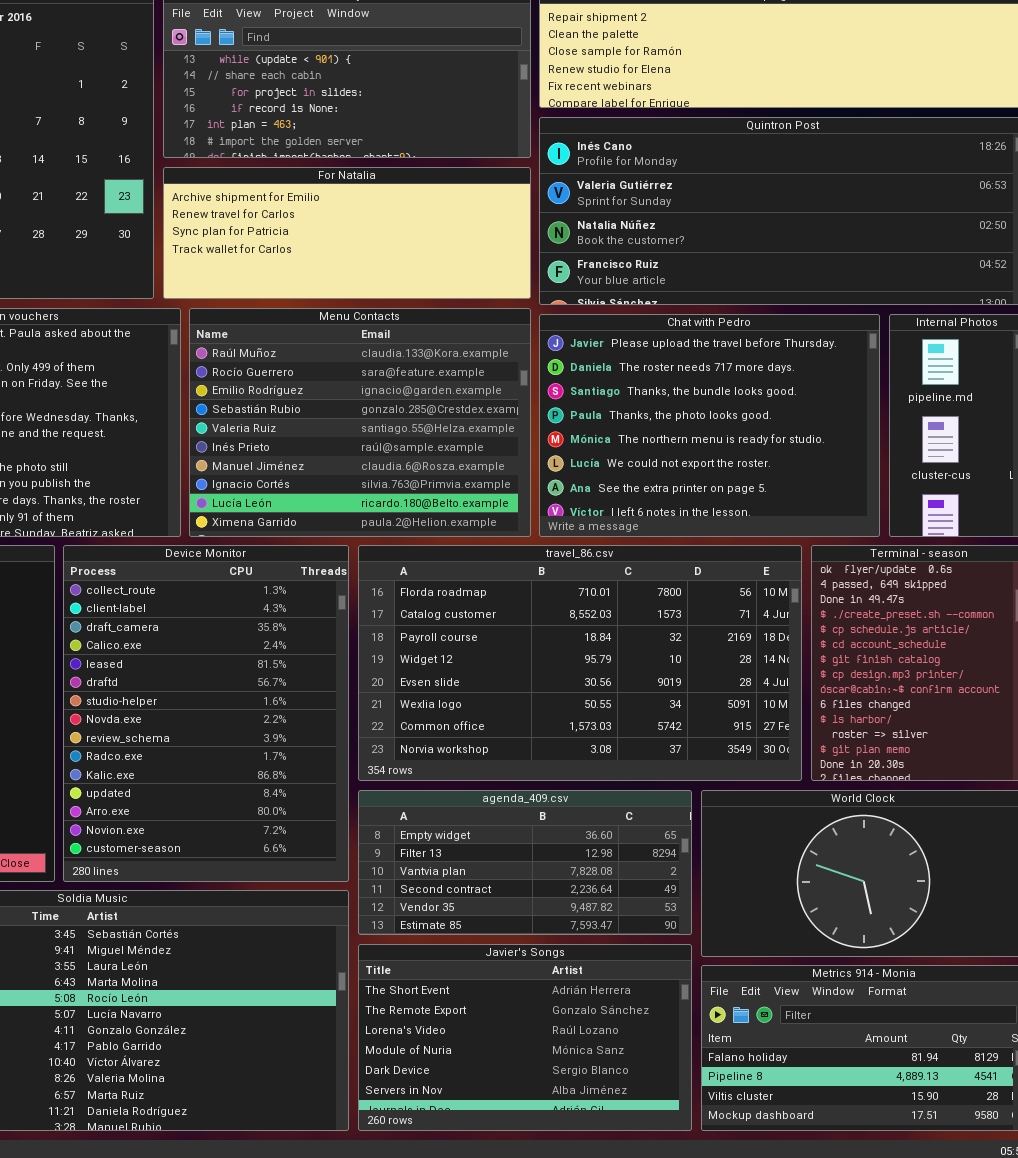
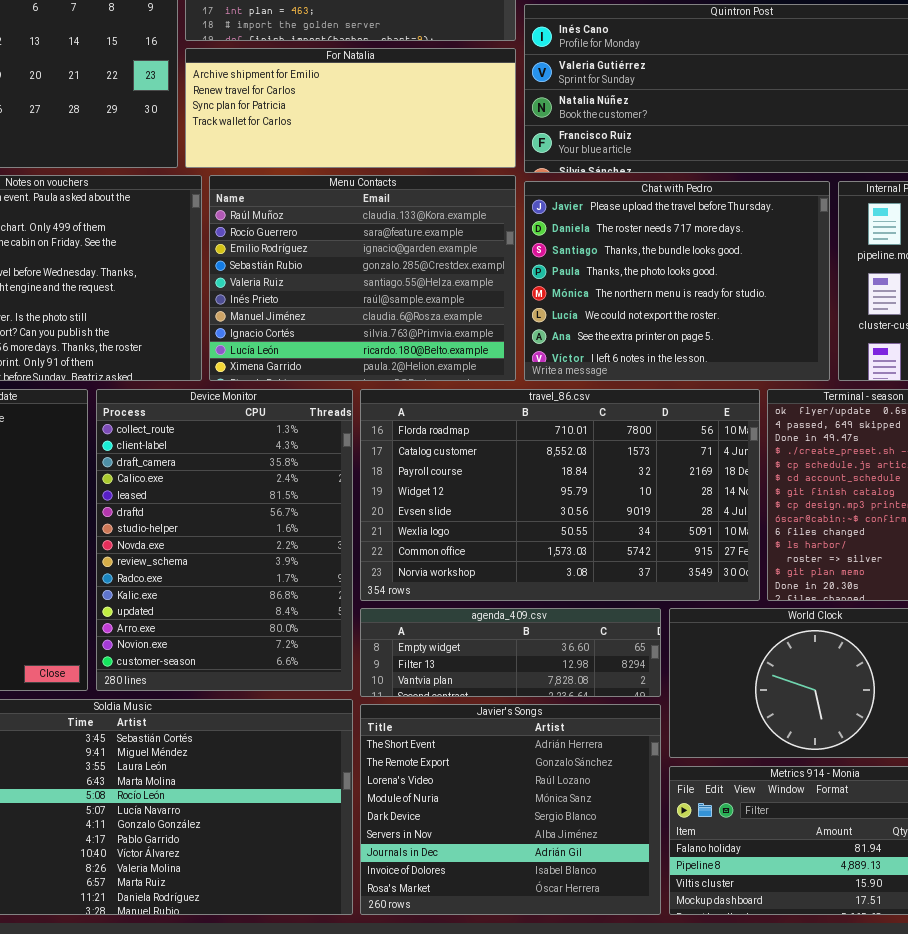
agenda_409.csv: [358,790,692,935] -> [360,608,661,697], resized
Javier's Songs: [358,944,692,1131] -> [360,704,661,915], resized

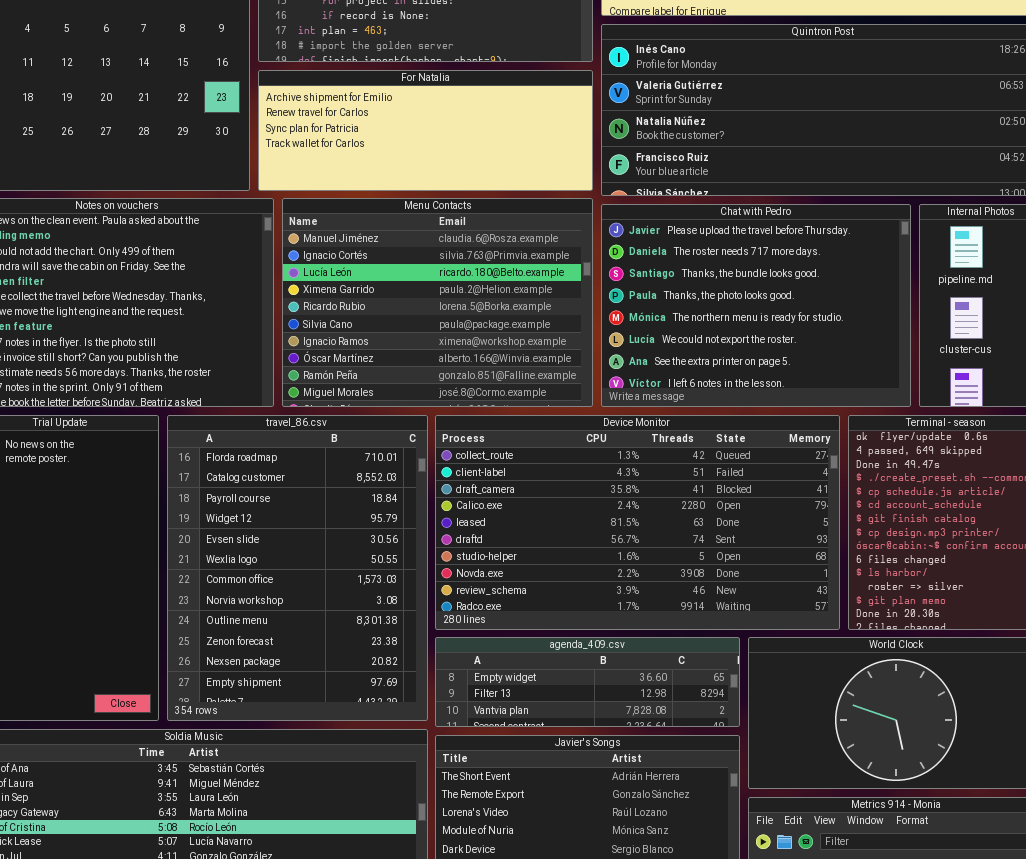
Menu Contacts: [209,175,516,381] -> [282,198,593,407], scrolled down 6 rows
Device Monitor: [96,389,353,691] -> [435,415,840,630], moved, resized
travel_86.csv: [360,389,760,601] -> [167,415,428,721], moved, resized

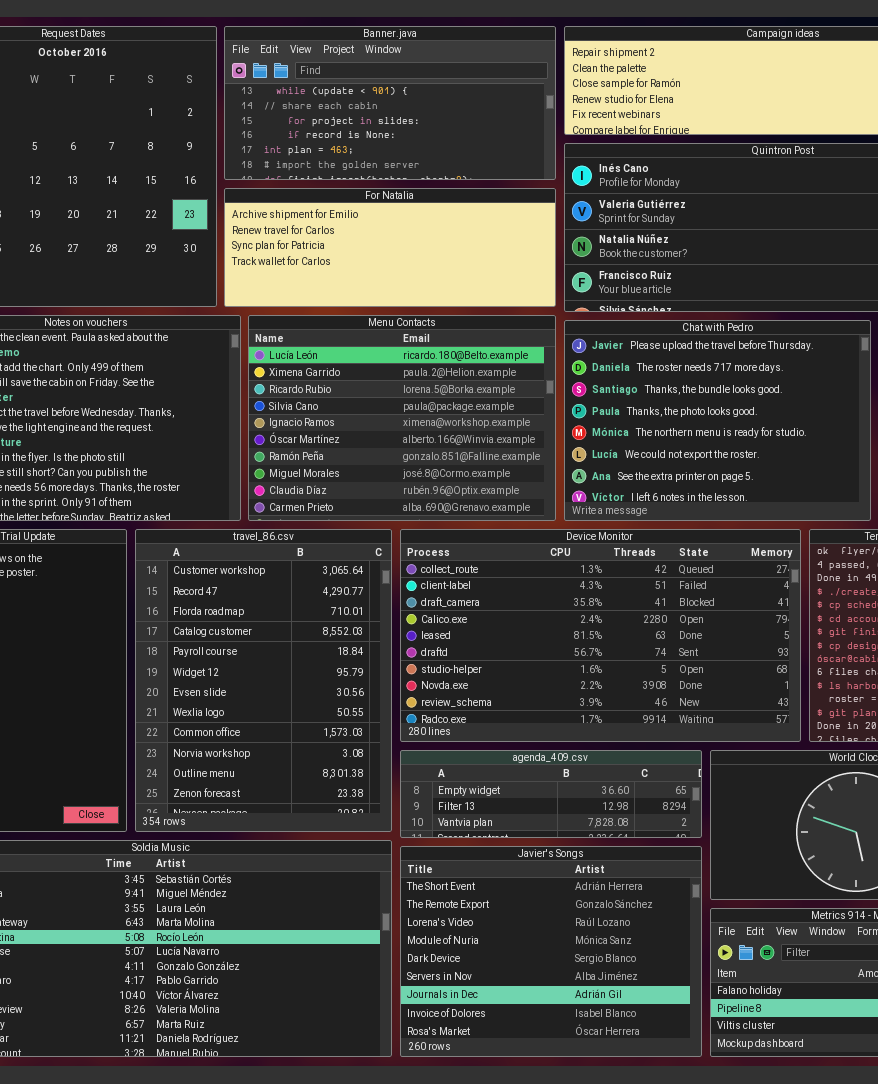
Menu Contacts: [282,198,593,407] -> [248,315,556,521], scrolled down 2 rows
travel_86.csv: [167,415,428,721] -> [135,529,392,832], scrolled up 2 rows

